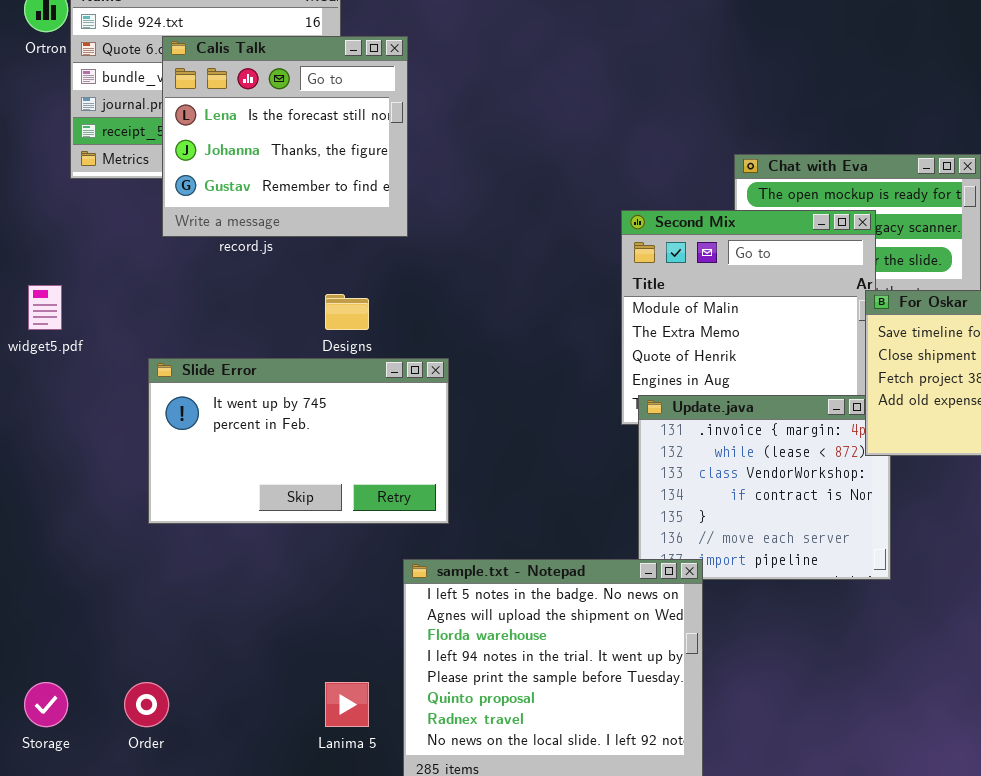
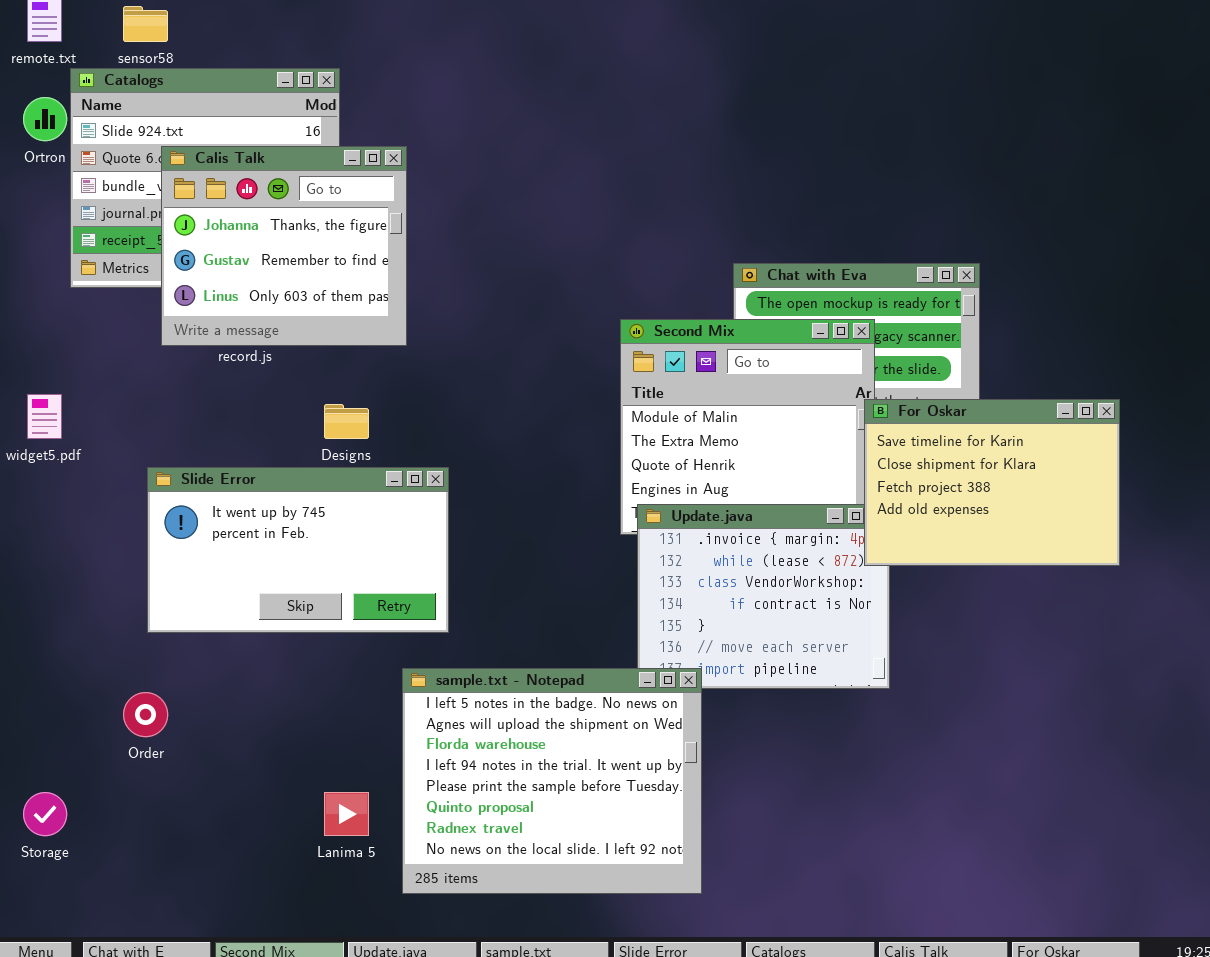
Calis Talk: [162,36,408,237] -> [161,146,407,346], scrolled down 1 row
Order: [124,682,169,727] -> [123,692,168,737], moved

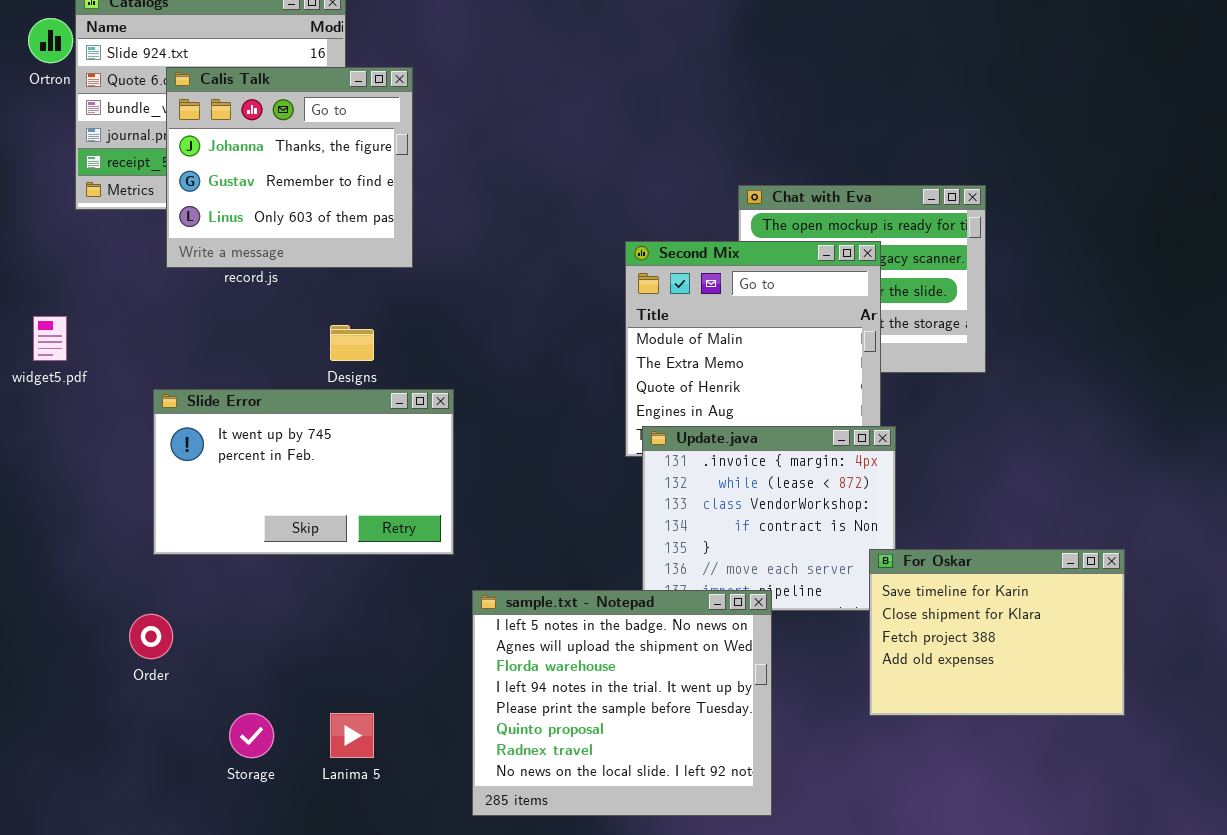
For Oskar: [864,399,1120,566] -> [869,549,1125,716], moved
sample.txt - Notepad: [402,668,702,894] -> [472,590,772,816], moved
Storage: [23,792,67,836] -> [229,713,274,758], moved

